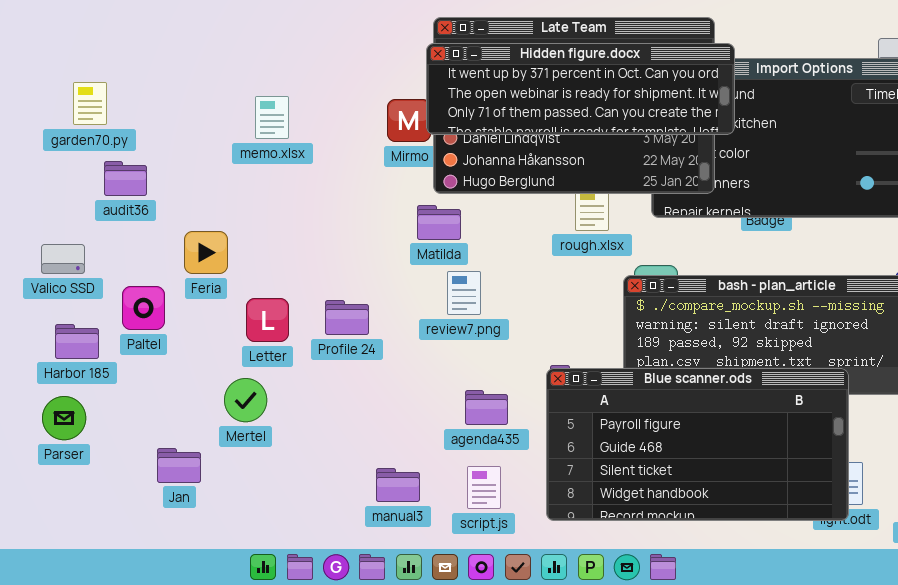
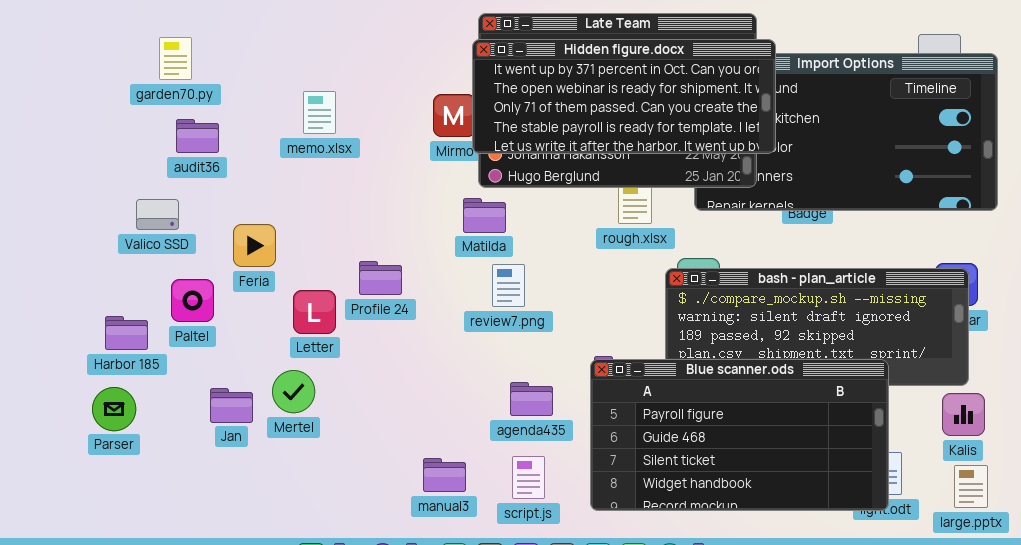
Hidden figure.docx: [426,43,735,135] -> [472,39,776,154], resized
garden70.py: [73,82,107,125] -> [159,37,192,80], moved
audit36: [104,161,147,196] -> [176,119,219,153], moved
Valico SSD: [41,244,85,274] -> [136,199,179,230], moved
Profile 24: [325,300,369,335] -> [359,261,402,295], moved
Jan: [157,448,201,483] -> [210,388,253,423], moved

